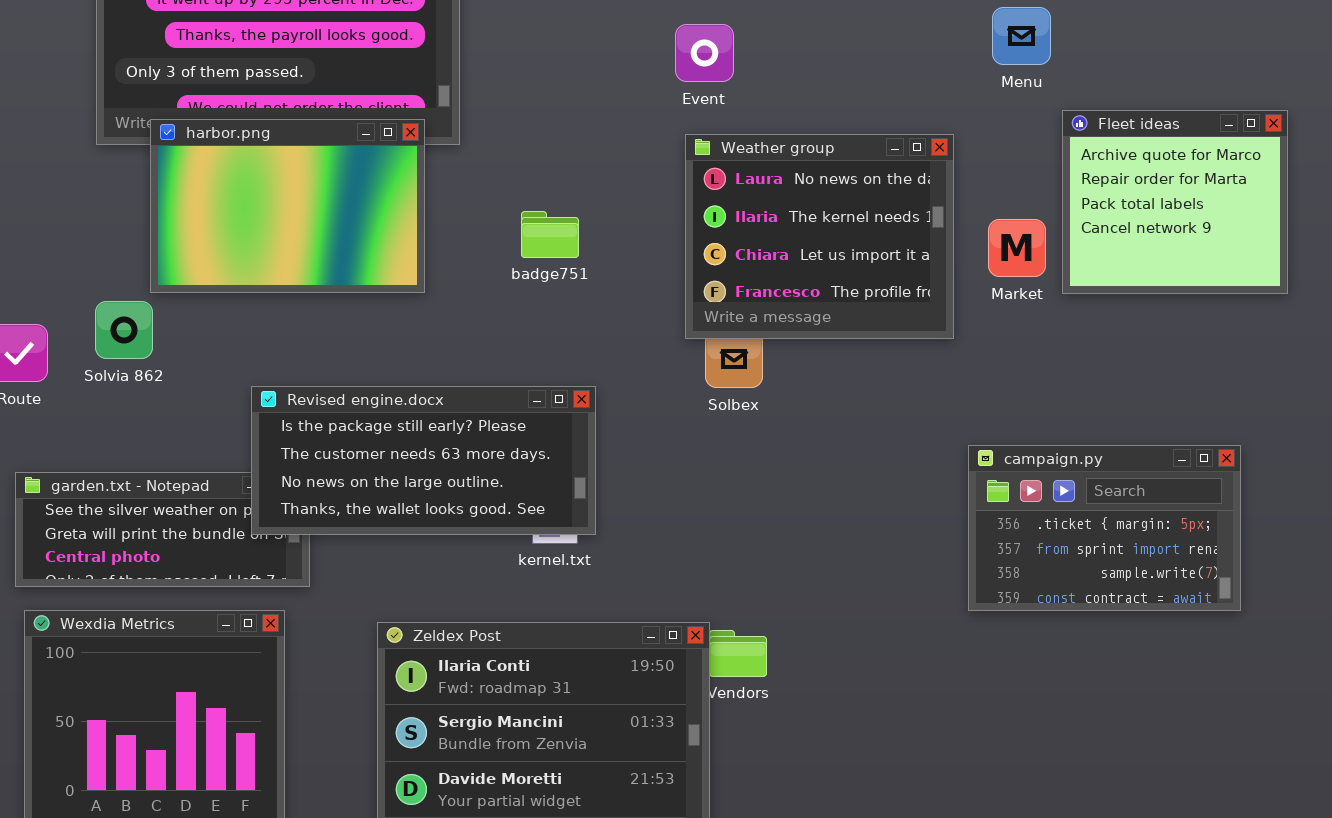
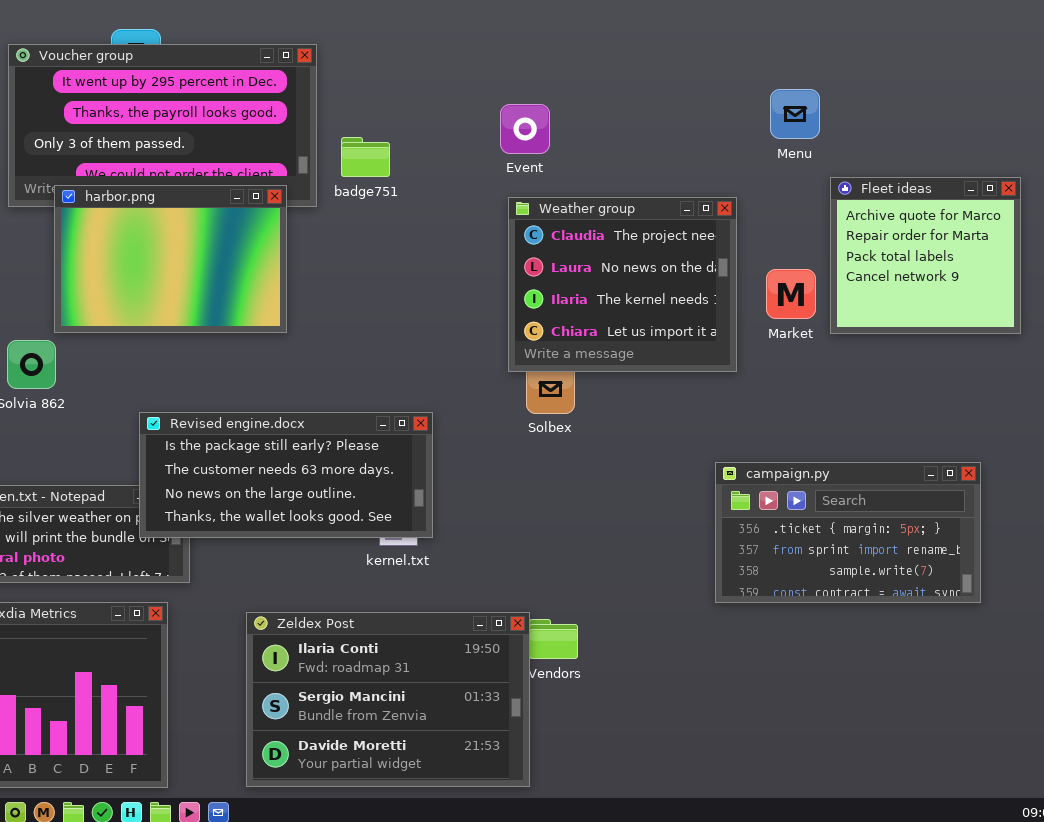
Weather group: [685,134,954,339] -> [508,197,737,372], scrolled up 1 row
badge751: [521,211,579,258] -> [341,137,390,177], moved
campaign.py: [968,445,1241,611] -> [715,462,981,603], resized

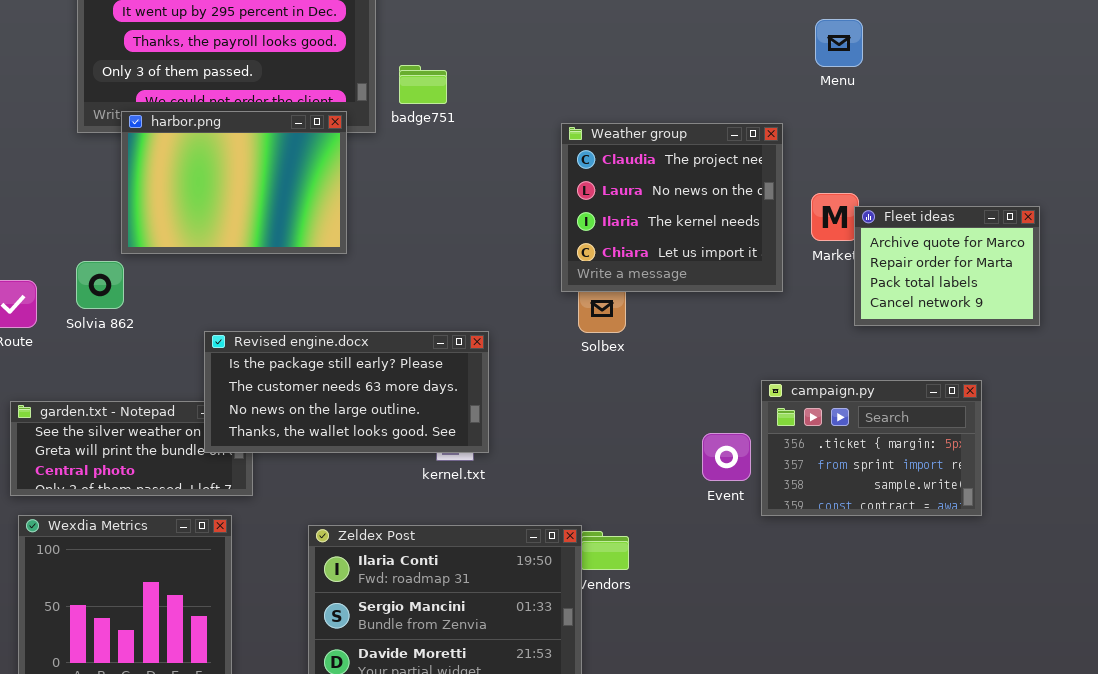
Event: [500,104,550,154] -> [702,433,751,481], moved
Fleet ideas: [830,177,1021,334] -> [854,206,1040,326], moved, resized
campaign.py: [715,462,981,603] -> [761,380,982,516], resized

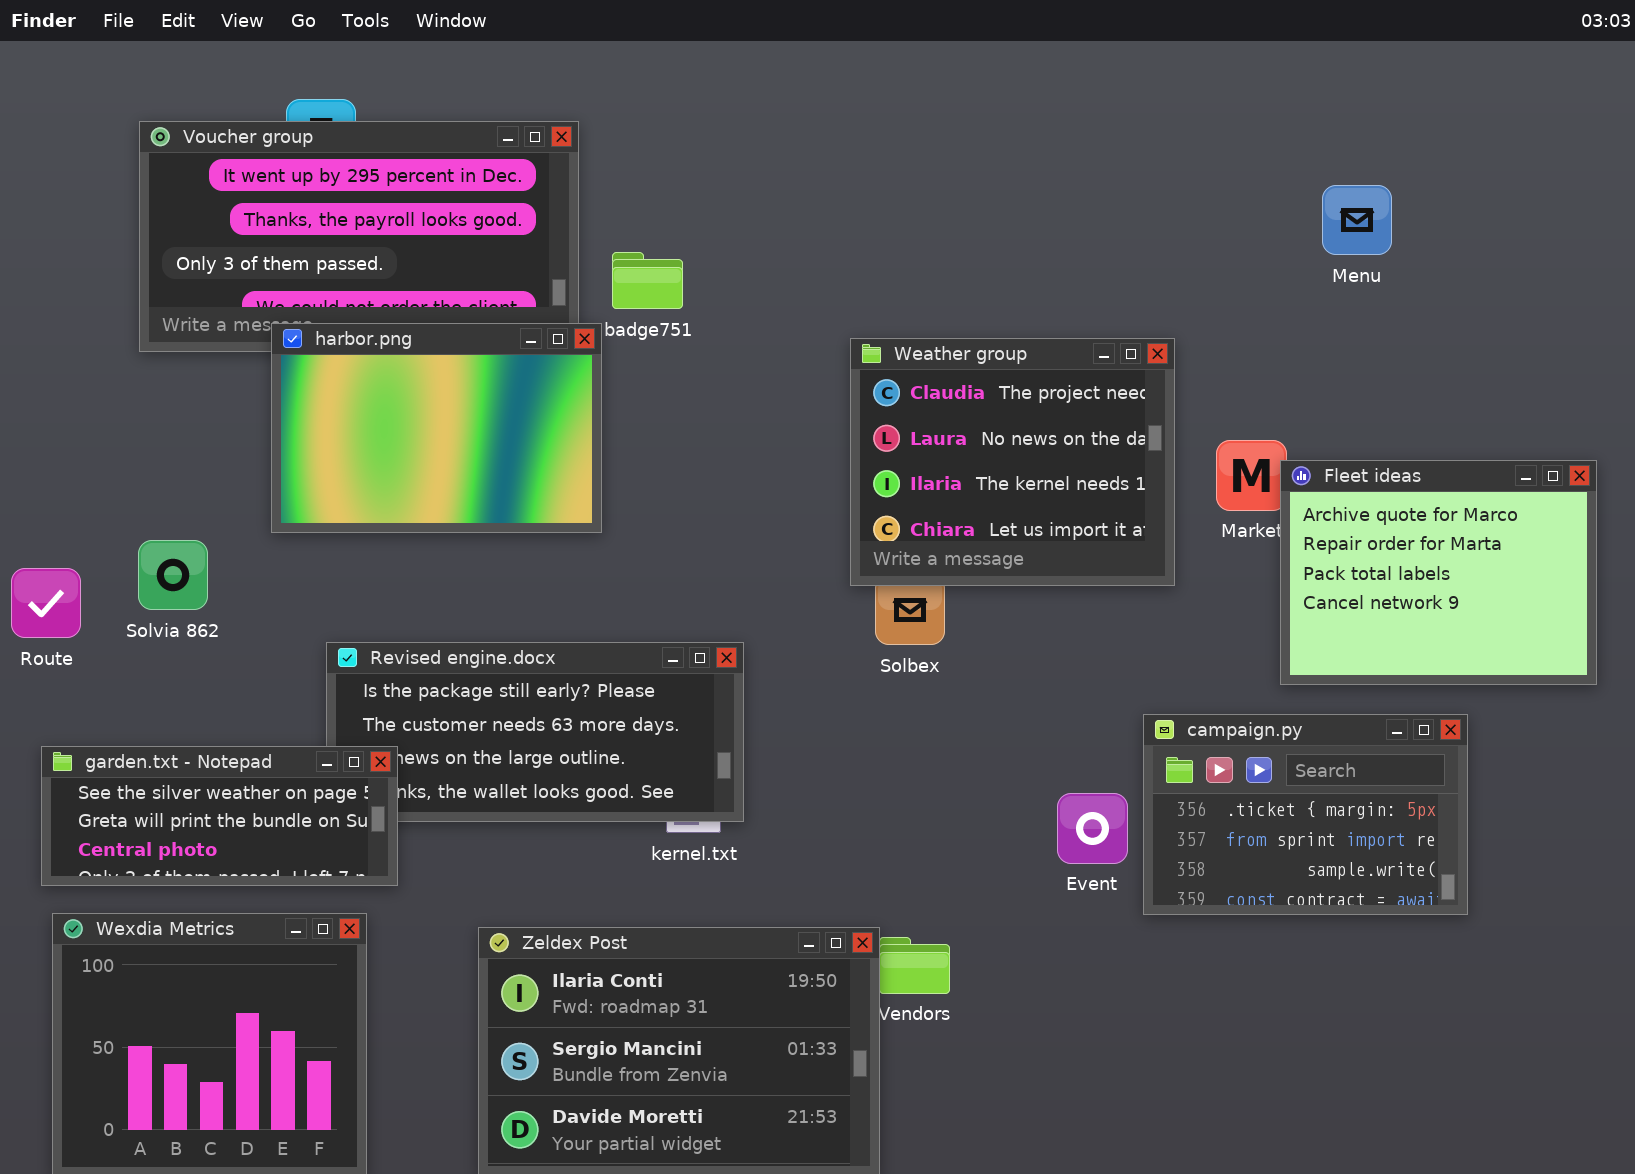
Menu: [815,19,863,67] -> [1322,185,1392,255], moved
harbor.png: [121,111,347,254] -> [271,323,602,533], moved
Fleet ideas: [854,206,1040,326] -> [1280,460,1597,685], resized
garden.txt - Notepad: [10,401,253,496] -> [41,746,398,886], raised

